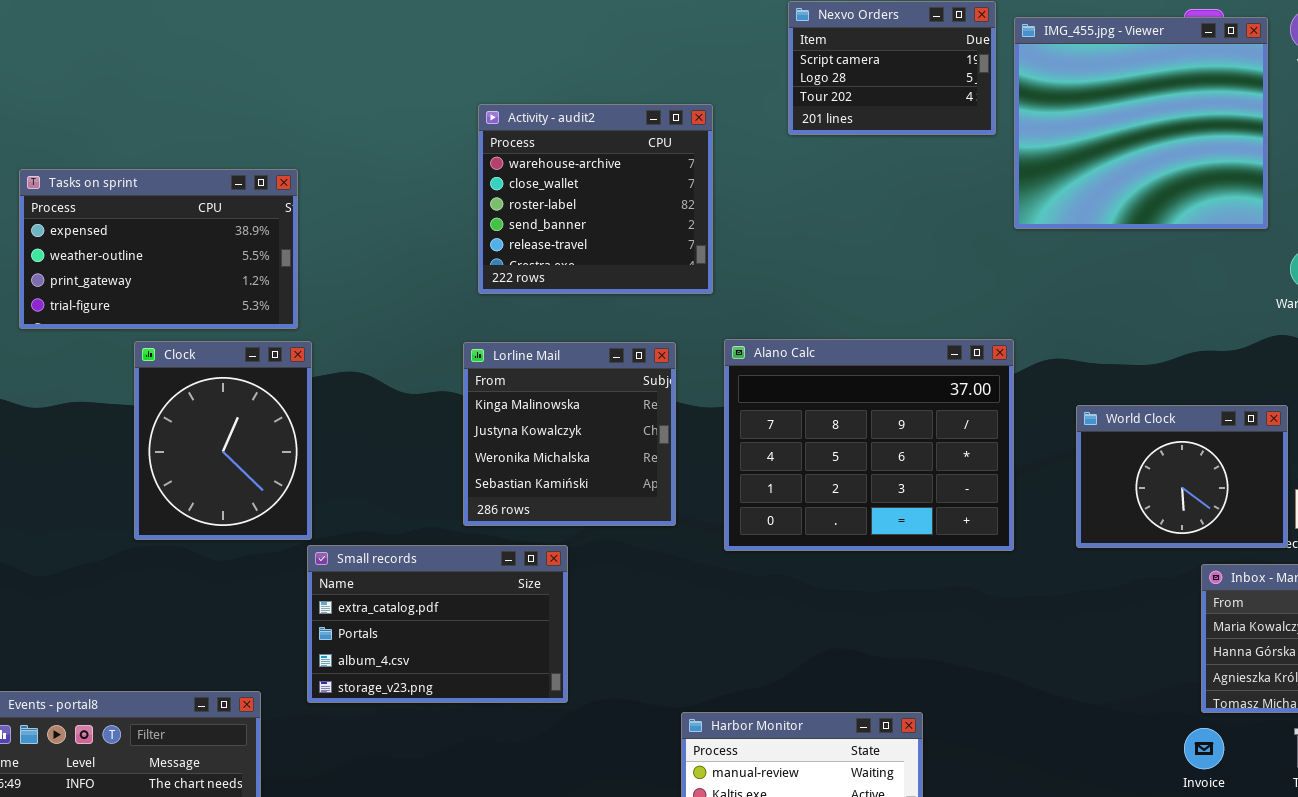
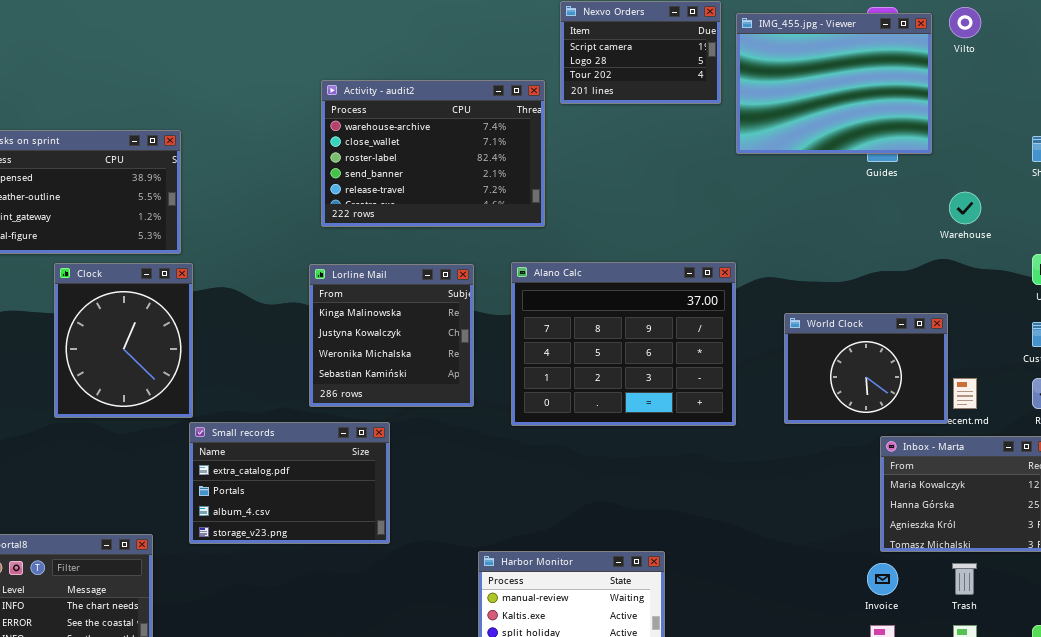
IMG_455.jpg - Viewer: [1014,17,1268,229] -> [736,13,932,154], resized
Activity - audit2: [478,104,713,294] -> [321,80,545,227], resized

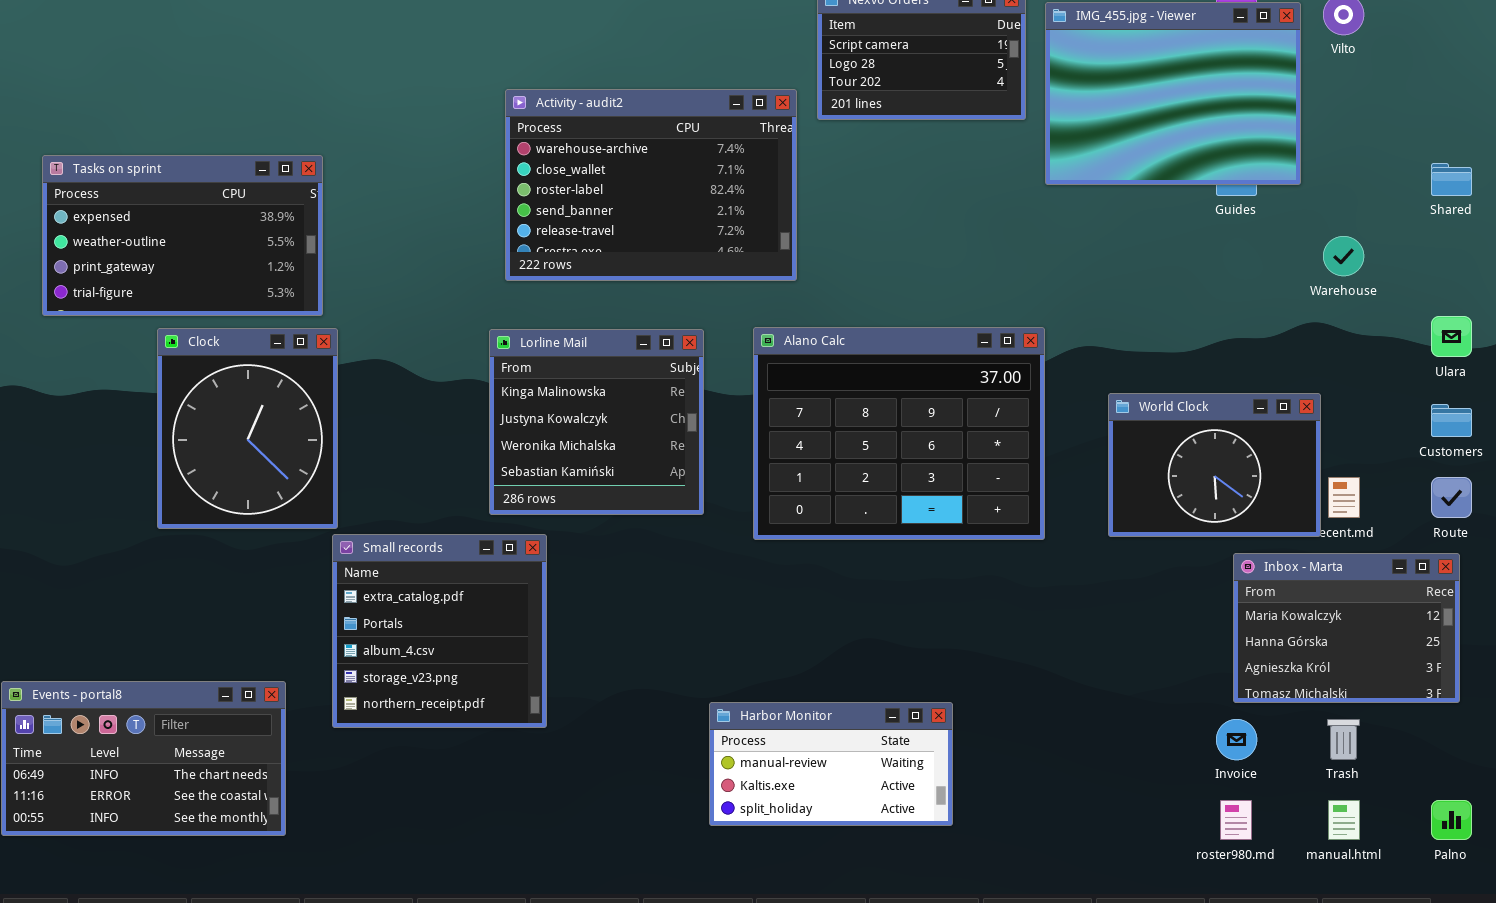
Small records: [189,422,390,544] -> [332,534,547,728], resized

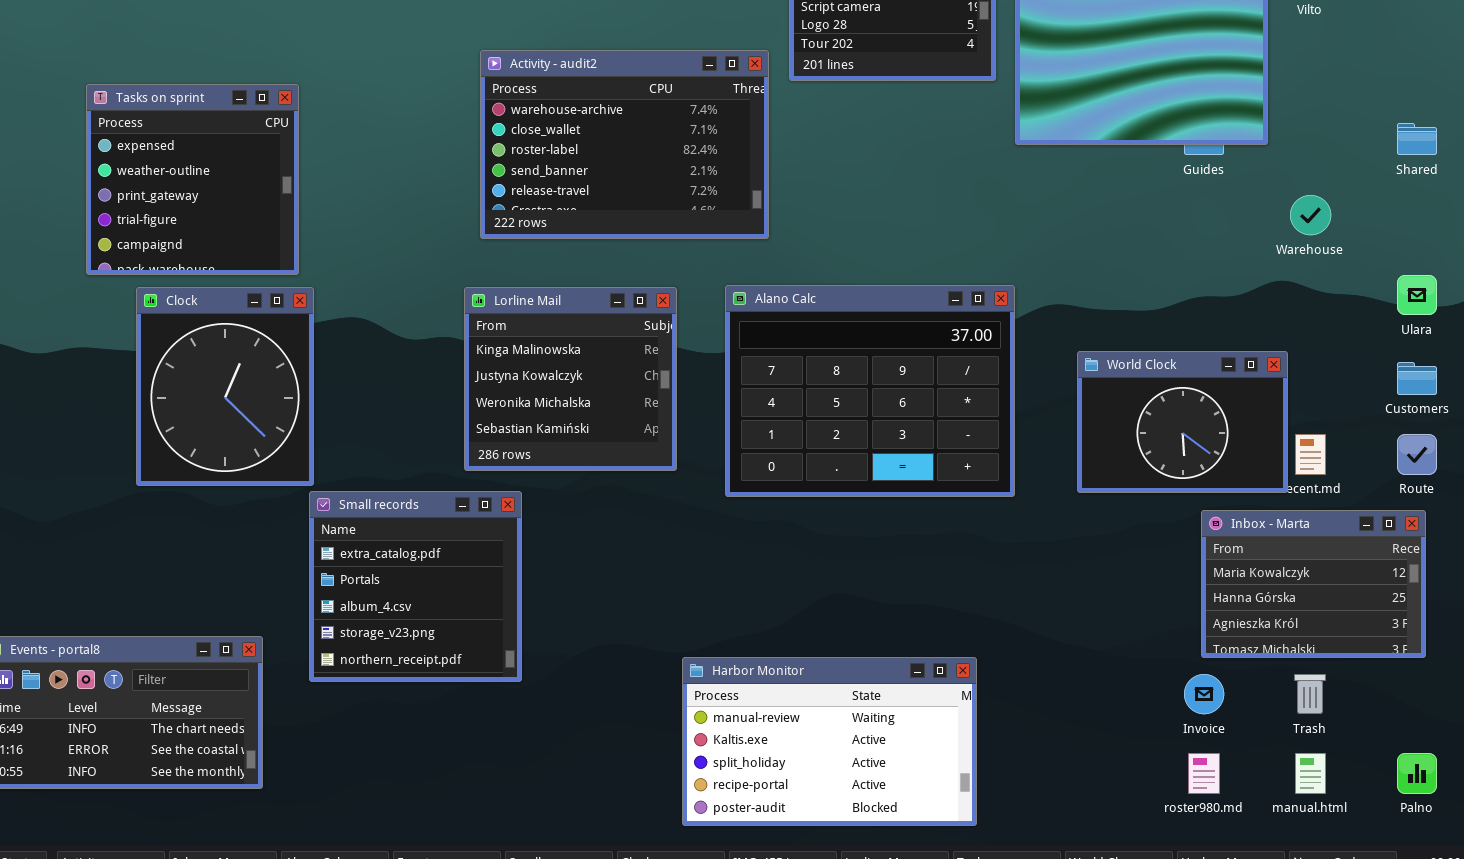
Tasks on sprint: [42,155,323,316] -> [86,84,299,275], resized
Harbor Monitor: [709,702,953,826] -> [682,657,977,826], resized

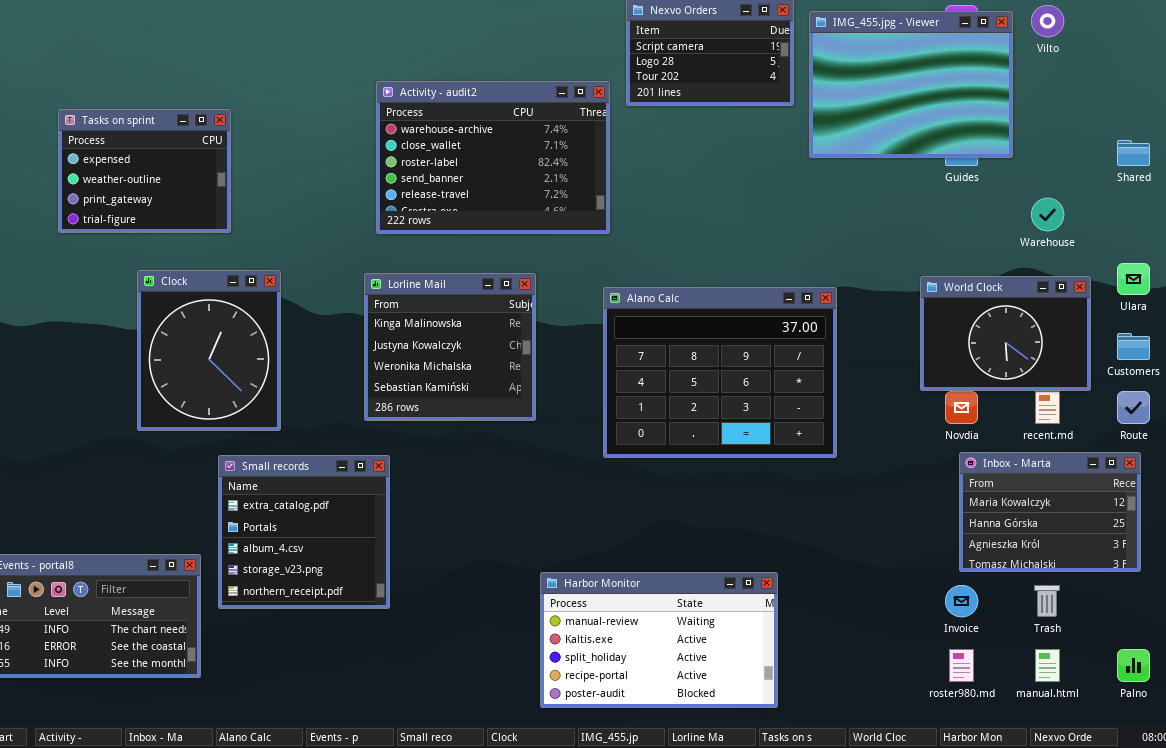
Tasks on sprint: [86,84,299,275] -> [58,109,231,233], resized
Alano Calc: [725,285,1015,497] -> [603,287,837,458], moved
Clock: [136,287,314,486] -> [137,270,281,431], moved
World Clock: [1077,351,1288,493] -> [920,276,1091,391], moved
Small records: [309,491,522,682] -> [218,455,390,609], moved

